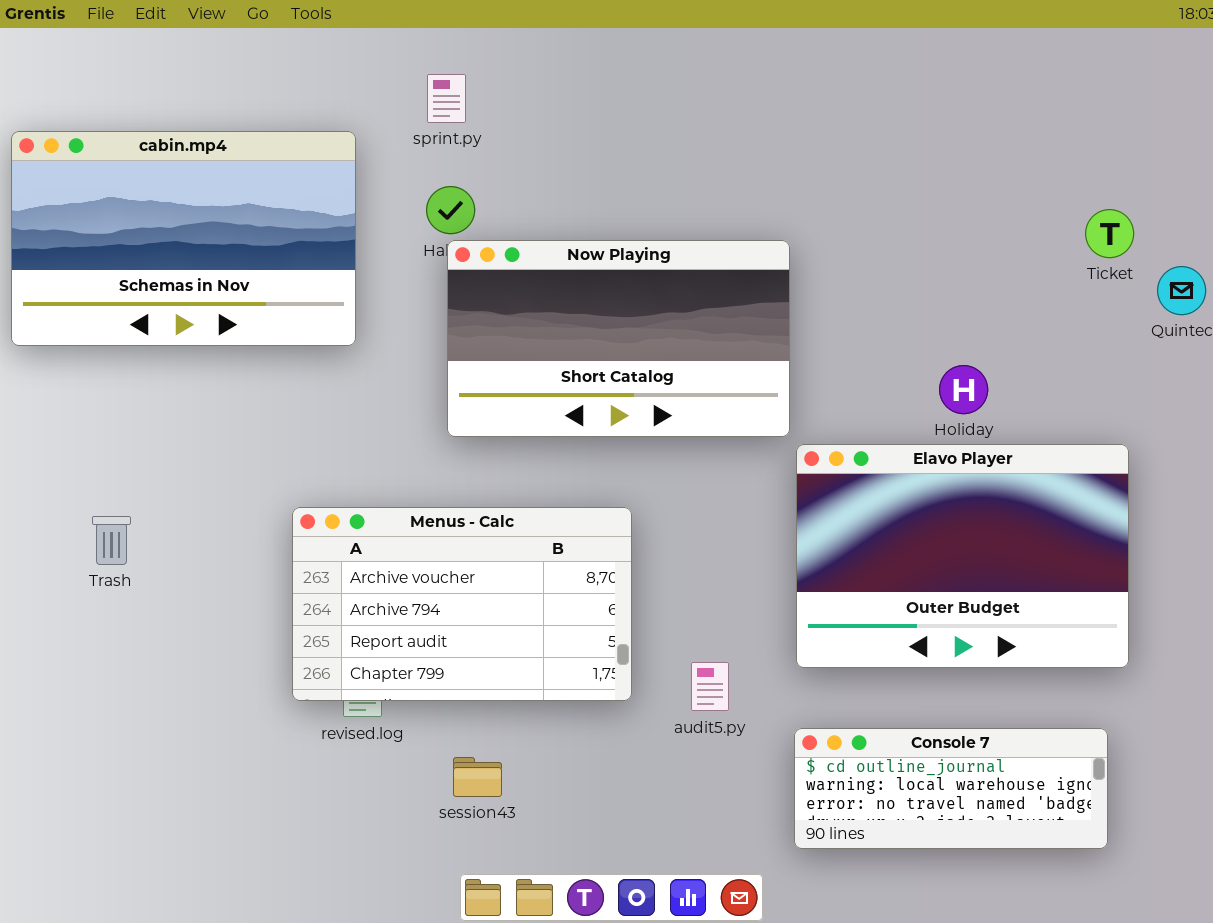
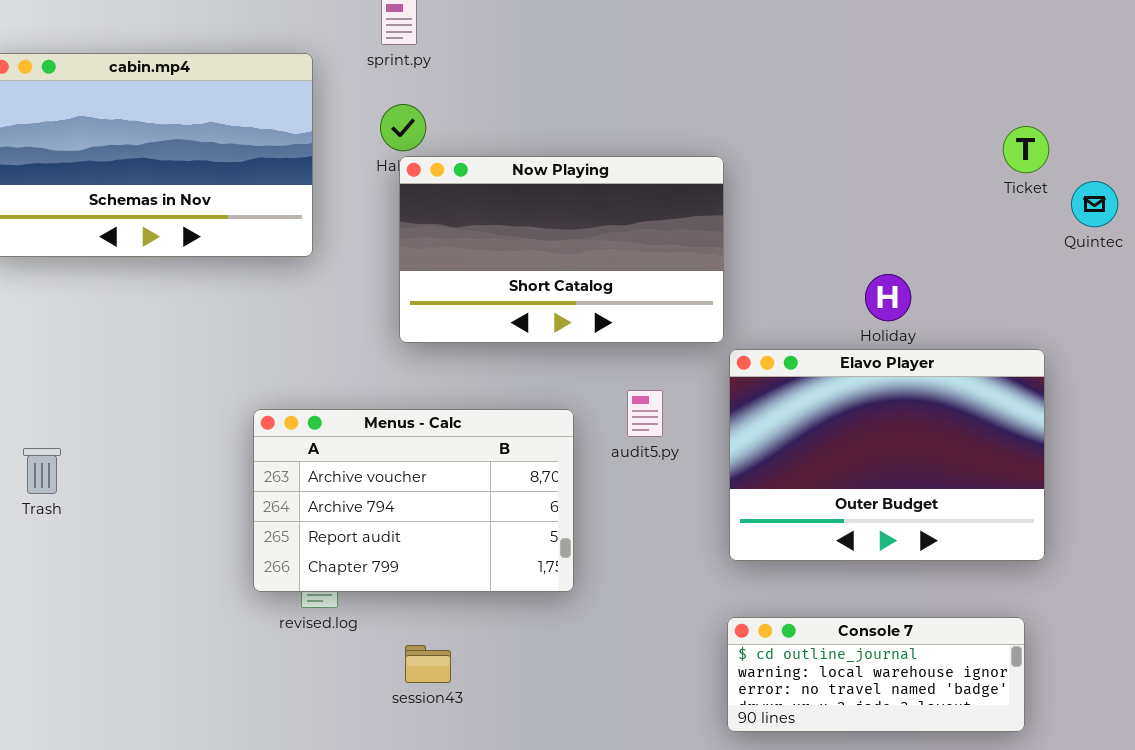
Trash: [92,516,131,565] -> [23,448,61,494], moved
audit5.py: [691,662,729,711] -> [627,390,663,437], moved

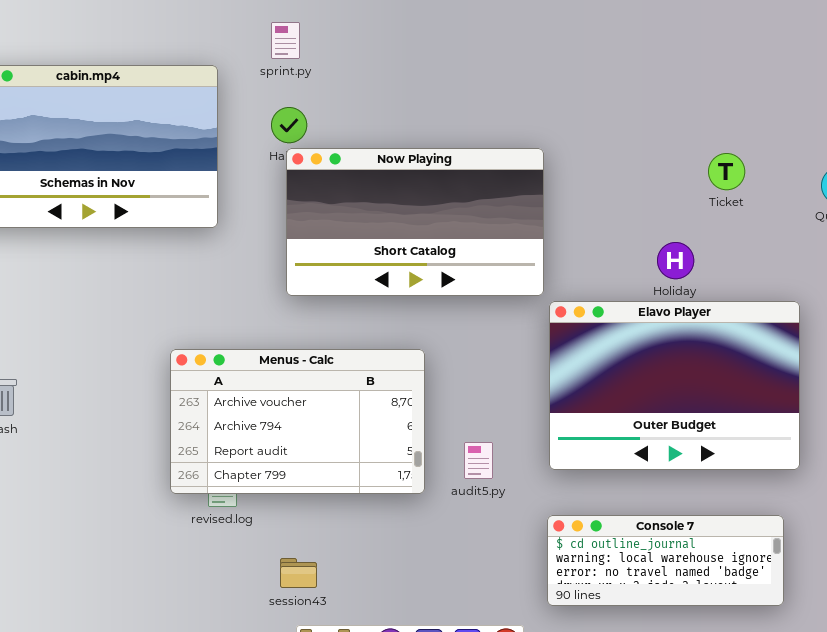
Ticket: [1003,126,1049,173] -> [708,153,745,190], moved
audit5.py: [627,390,663,437] -> [464,442,493,479], moved
session43: [405,645,451,683] -> [280,558,317,588], moved

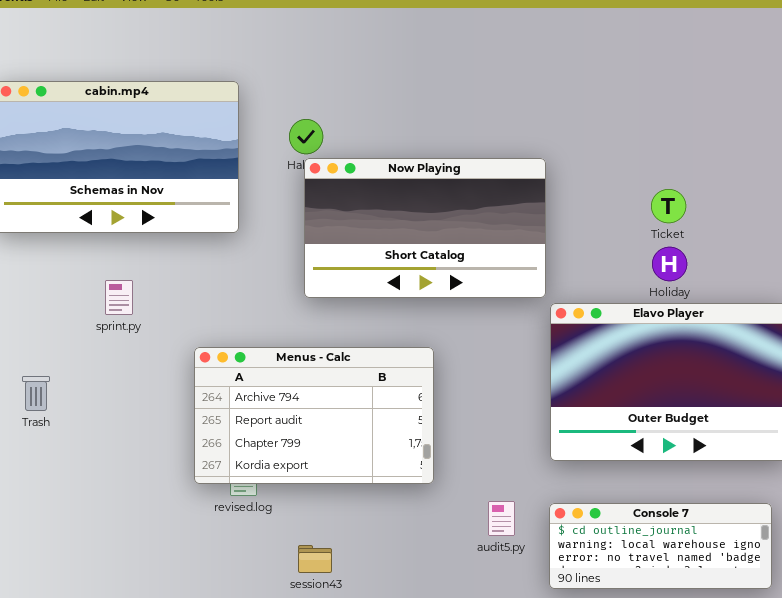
sprint.py: [271,22,300,59] -> [105,280,133,315], moved
Ticket: [708,153,745,190] -> [651,189,686,223], moved
Menus - Calc: [170,349,425,494] -> [194,347,434,484], scrolled down 1 row
audit5.py: [464,442,493,479] -> [488,501,515,536], moved

